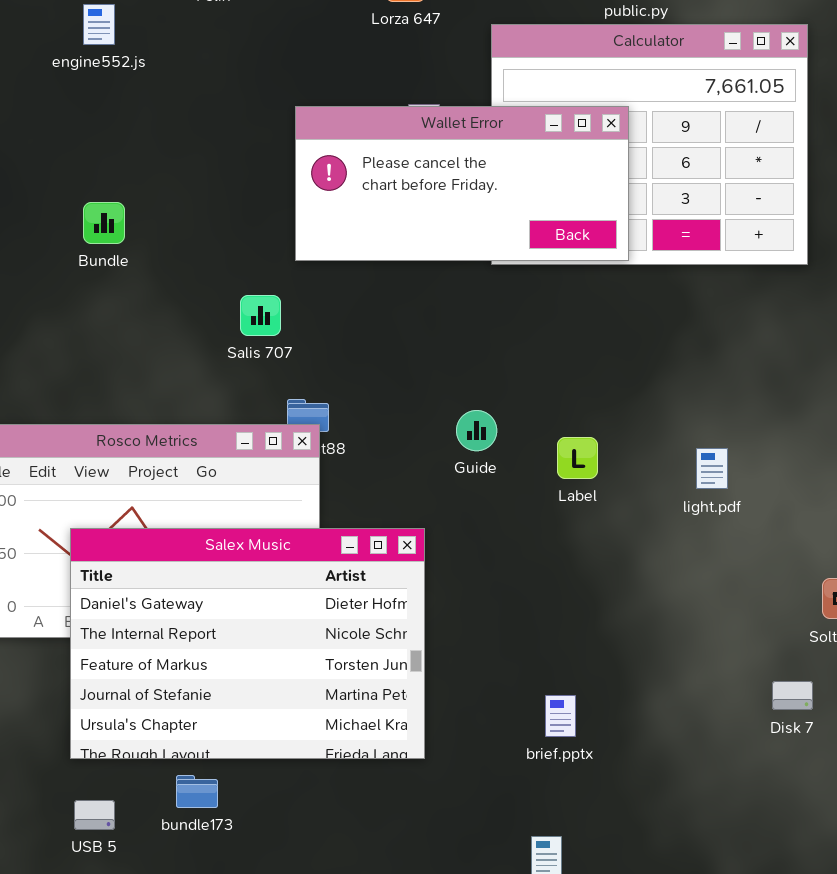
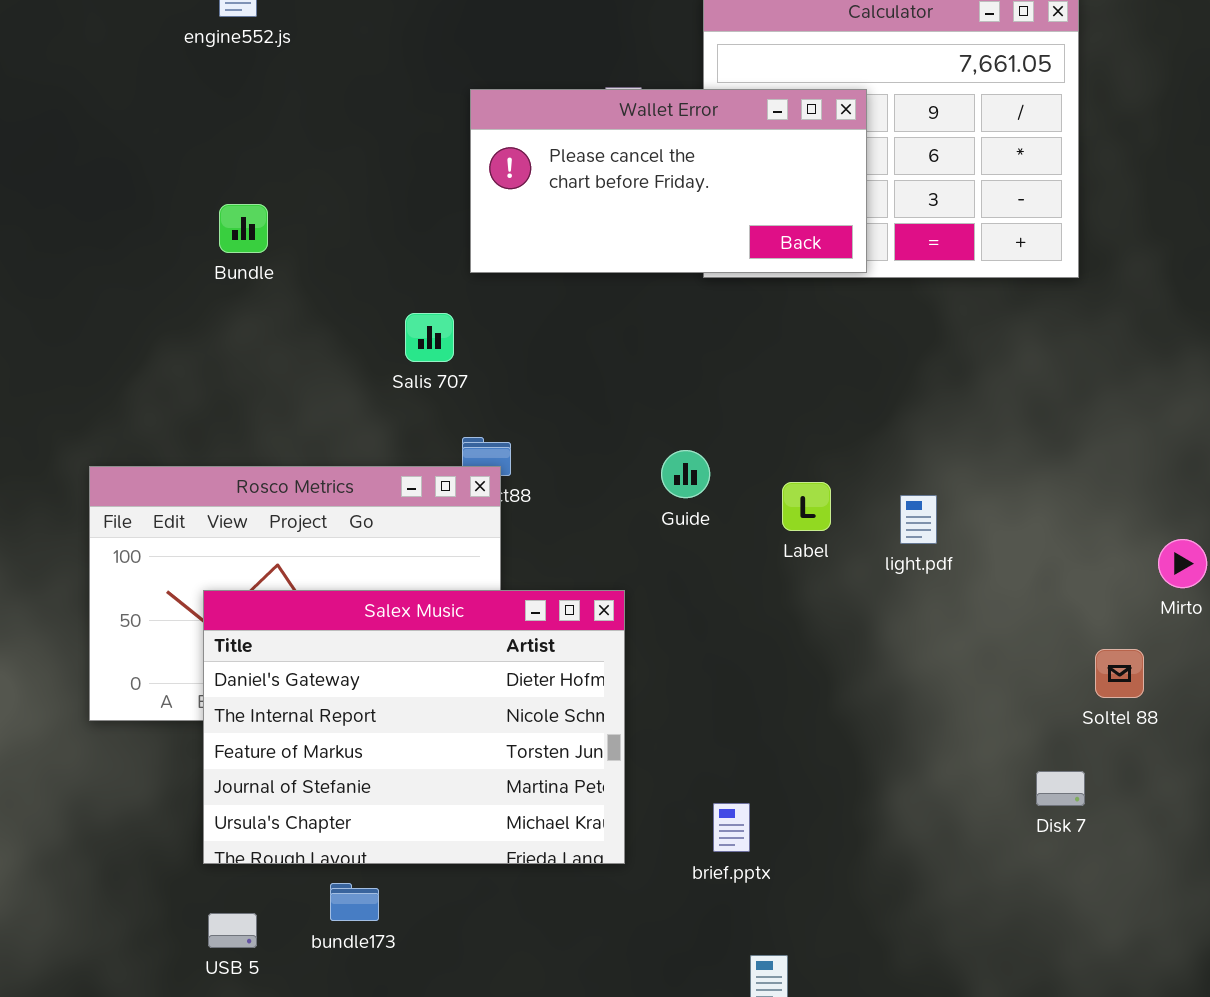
light.pdf: [696,448,728,489] -> [900,495,937,544], moved
brief.pptx: [545,695,576,737] -> [713,803,750,852], moved

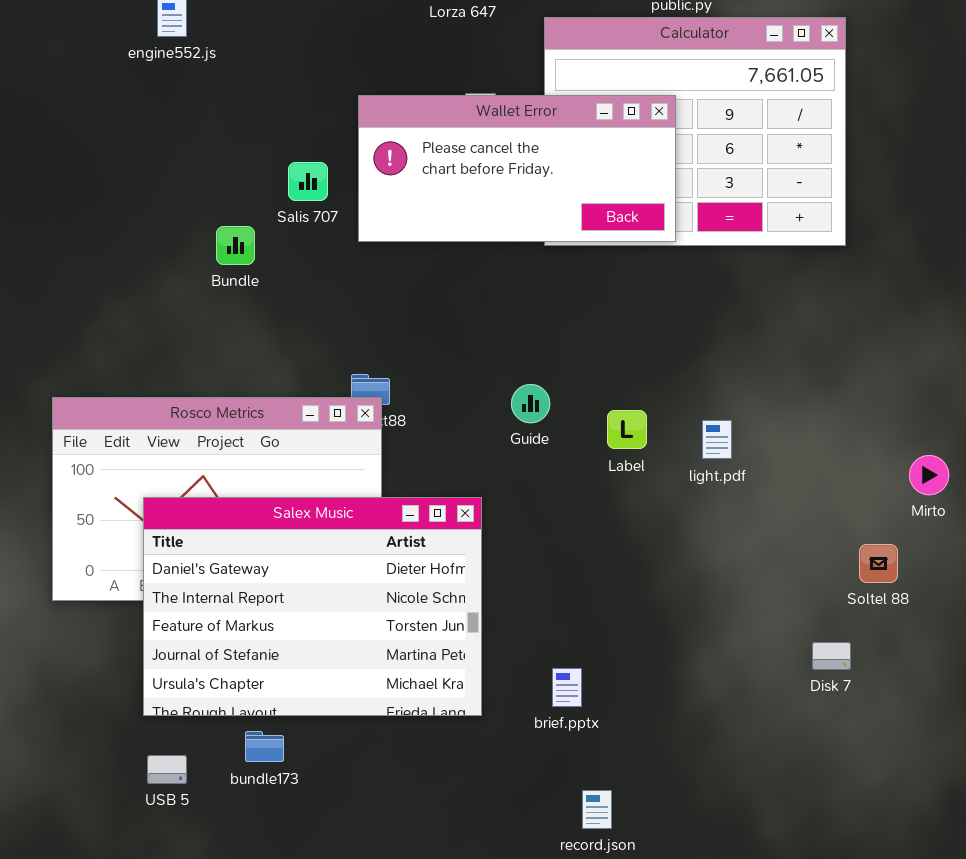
Bundle: [219,204,268,253] -> [216,226,255,265], moved
Salis 707: [405,313,454,362] -> [288,162,328,201], moved

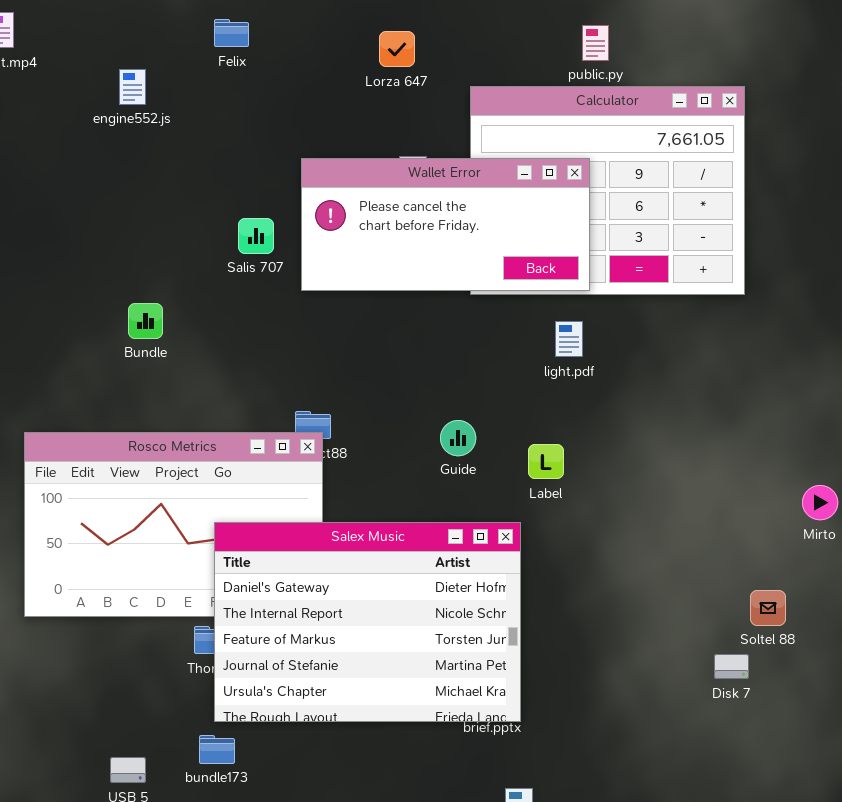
Bundle: [216,226,255,265] -> [128,303,163,339], moved
light.pdf: [702,420,732,459] -> [555,321,583,357], moved
Salex Music: [143,497,482,716] -> [214,522,521,722], moved
Soltel 88: [859,544,898,583] -> [750,590,786,626], moved

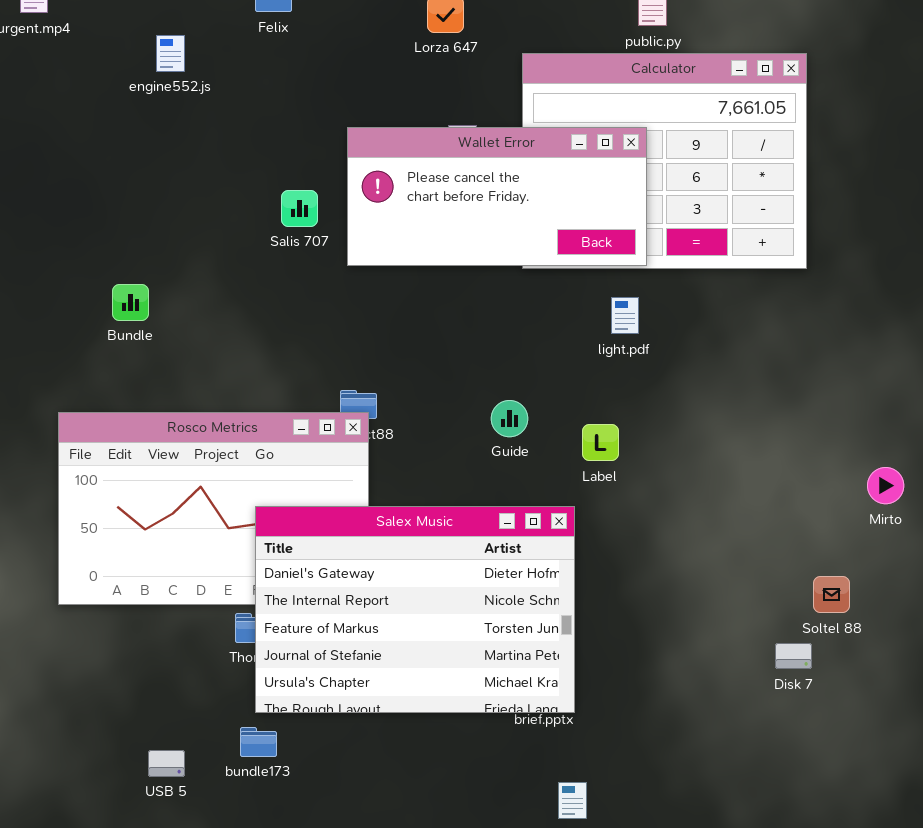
Bundle: [128,303,163,339] -> [112,284,149,321], moved

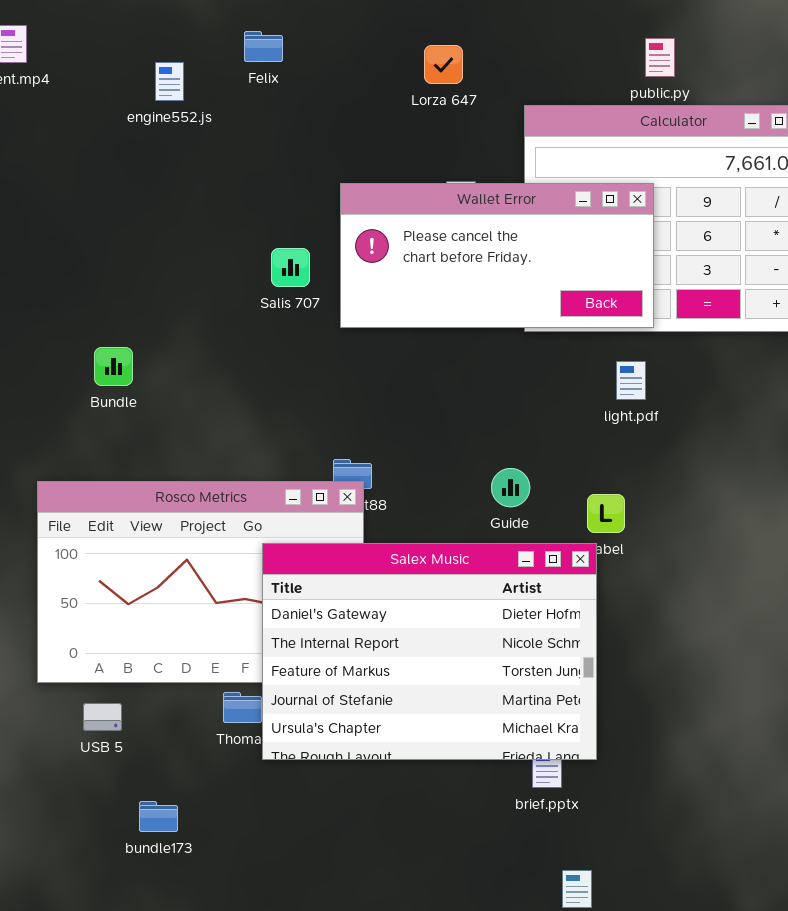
engine552.js: [156,35,185,72] -> [155,62,184,101], moved
Salex Music: [255,506,575,713] -> [262,543,597,760], moved
bundle173: [240,727,277,757] -> [139,801,178,832], moved
USB 5: [148,750,185,777] -> [83,703,122,731], moved

